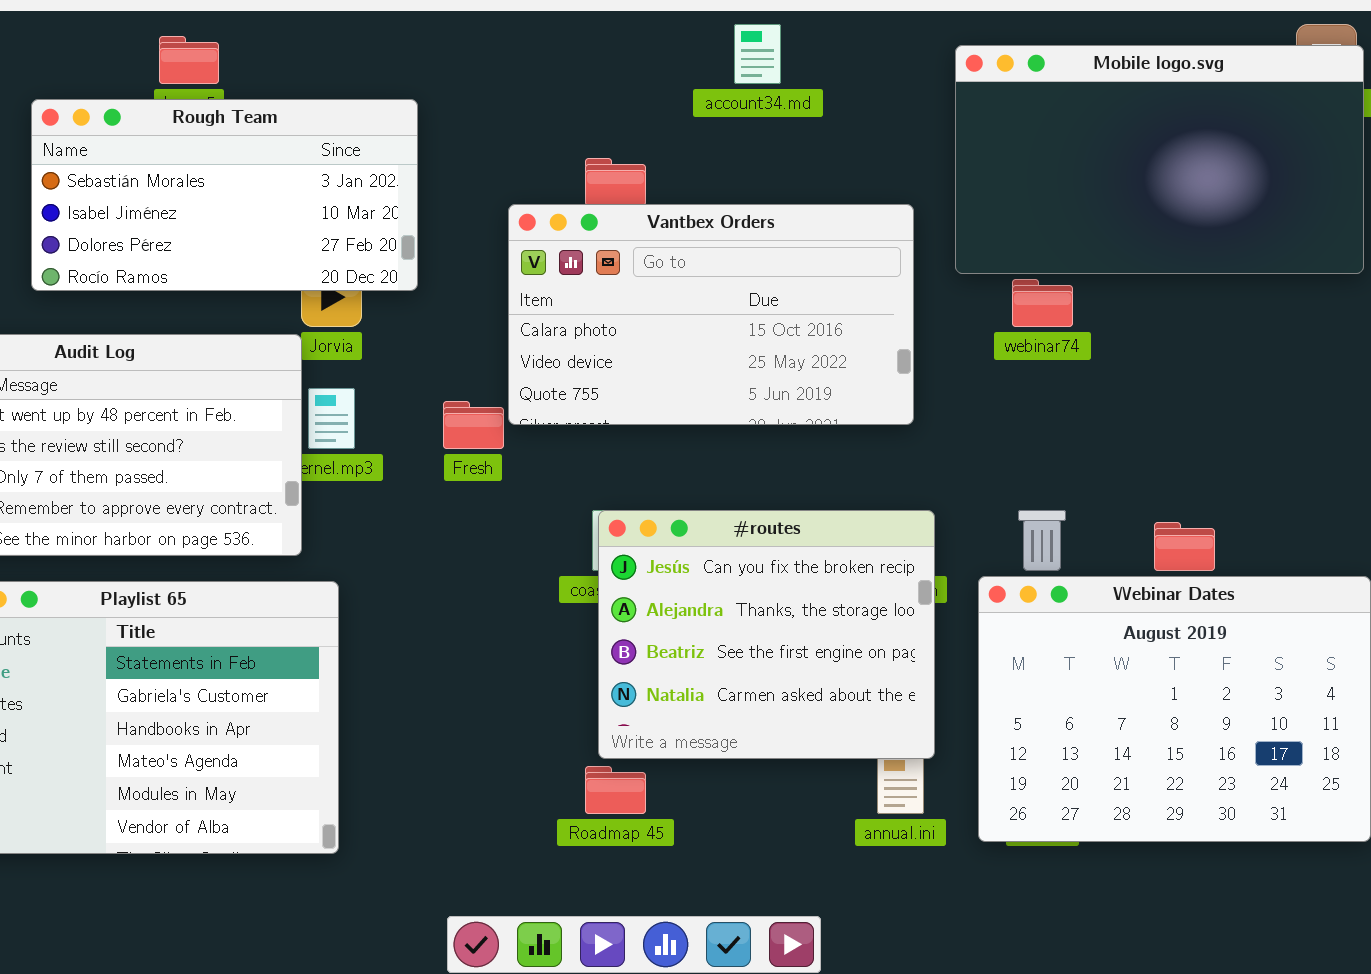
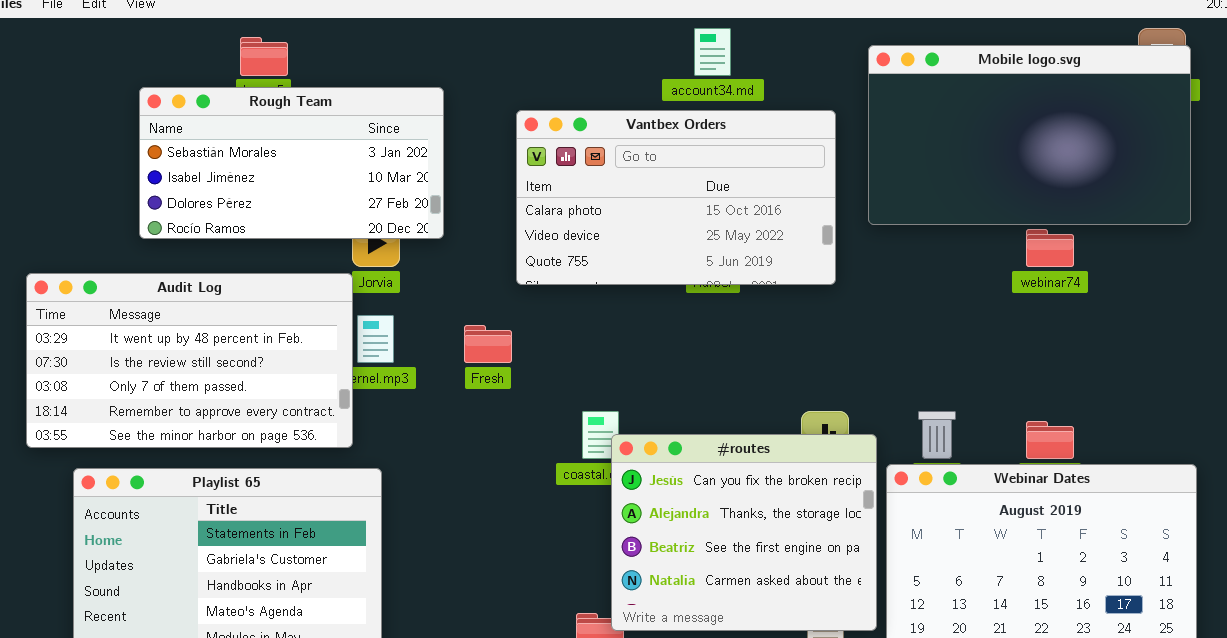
Vantbex Orders: [508,204,914,425] -> [516,110,836,285], moved
webinar74: [1012,279,1073,327] -> [1026,229,1074,267], moved
#routes: [598,510,935,759] -> [611,434,877,631], moved

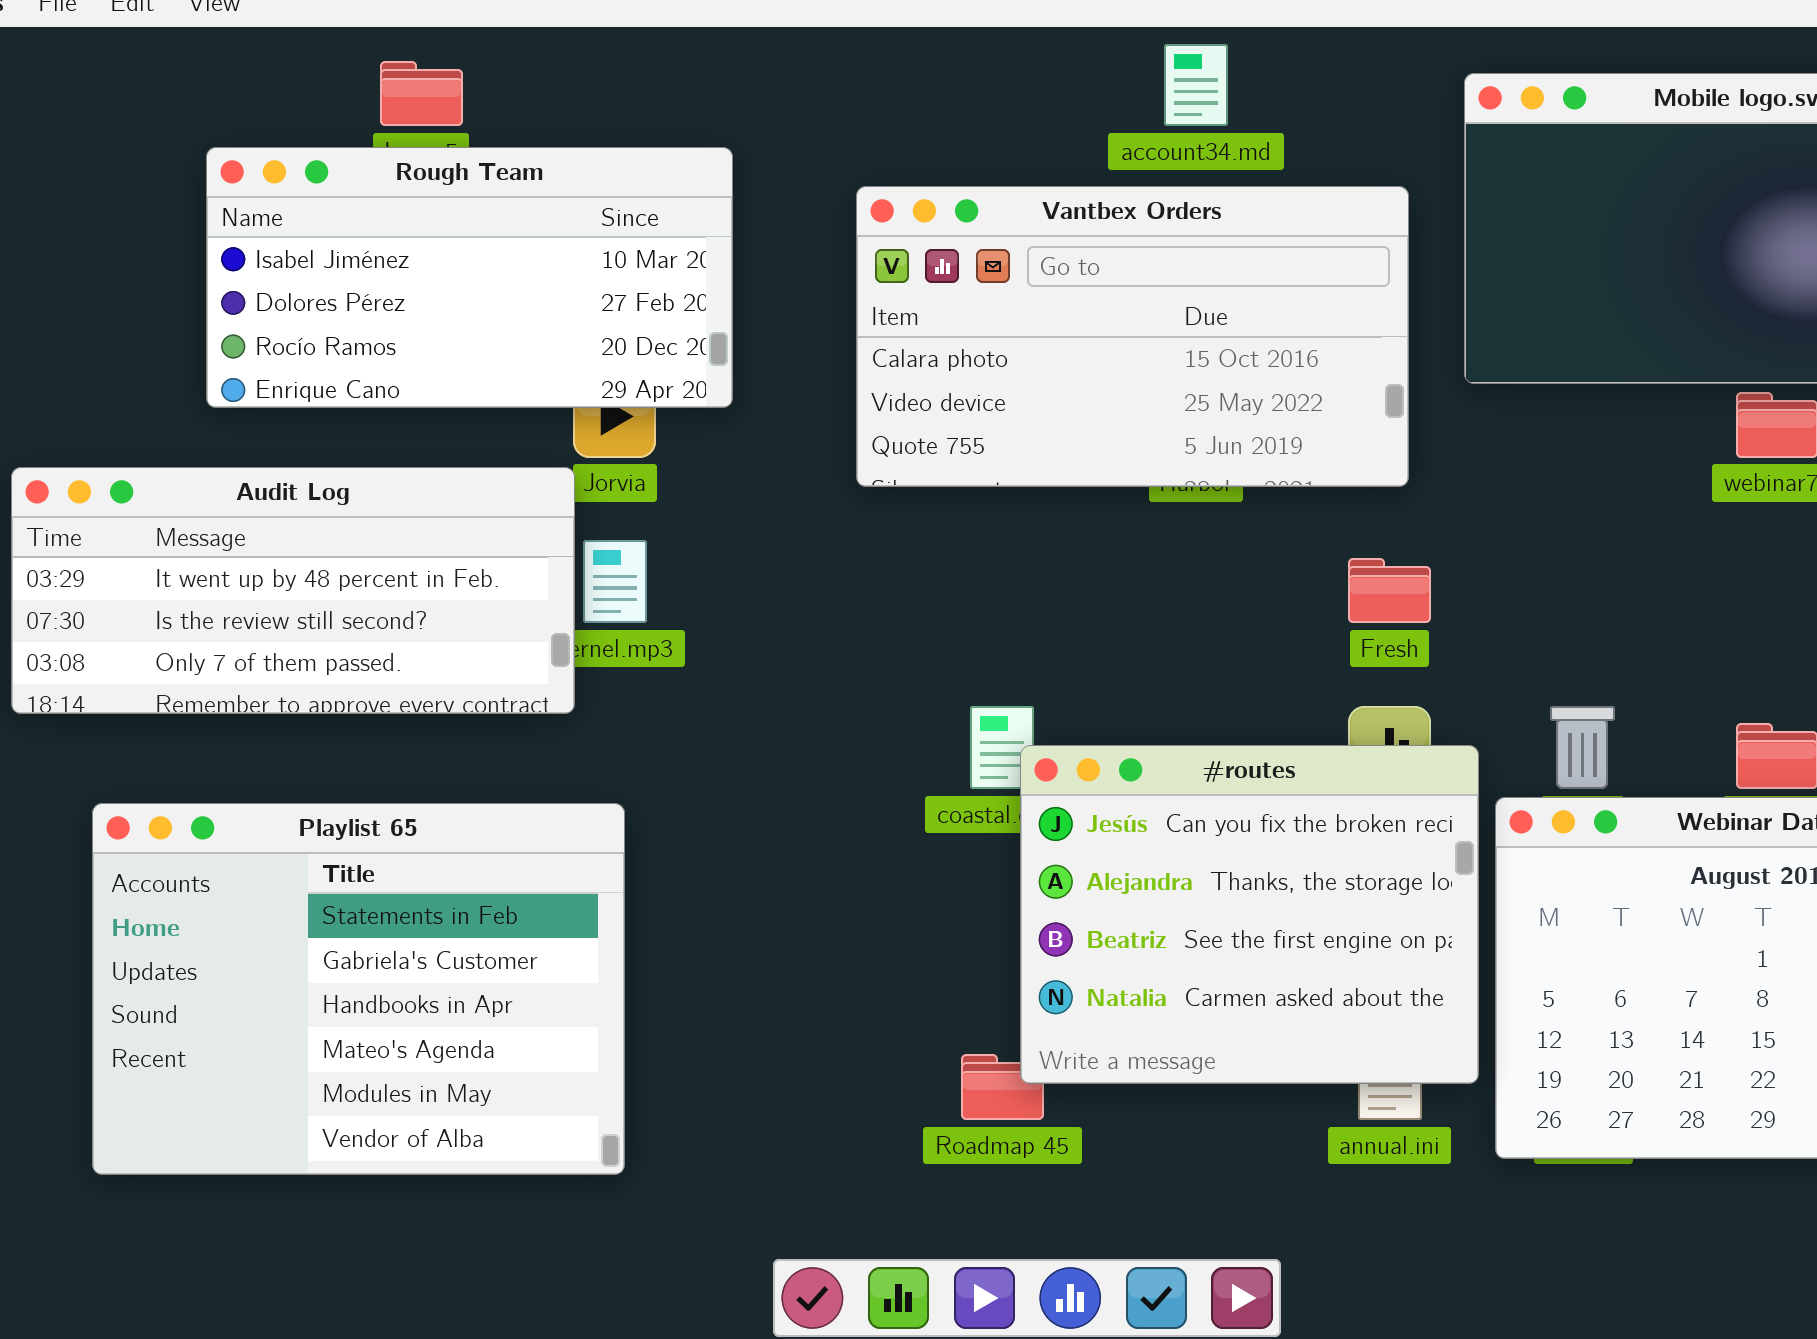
Rough Team: [139,87,444,239] -> [206,147,733,408], scrolled down 1 row
Audit Log: [26,273,353,448] -> [11,467,575,714], resized
Fresh: [464,325,512,363] -> [1348,558,1431,623], moved

